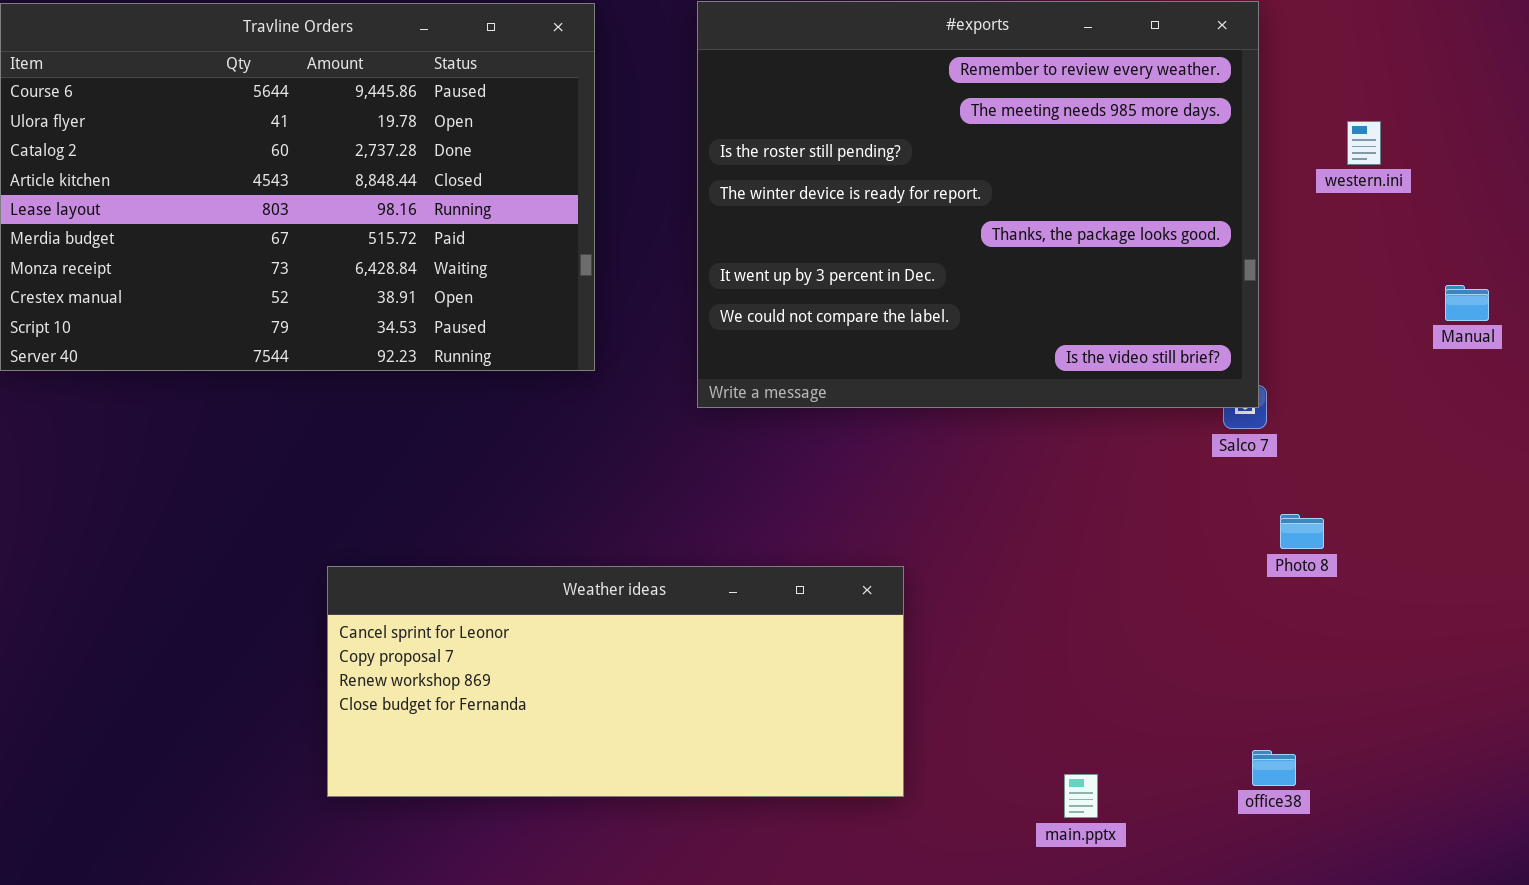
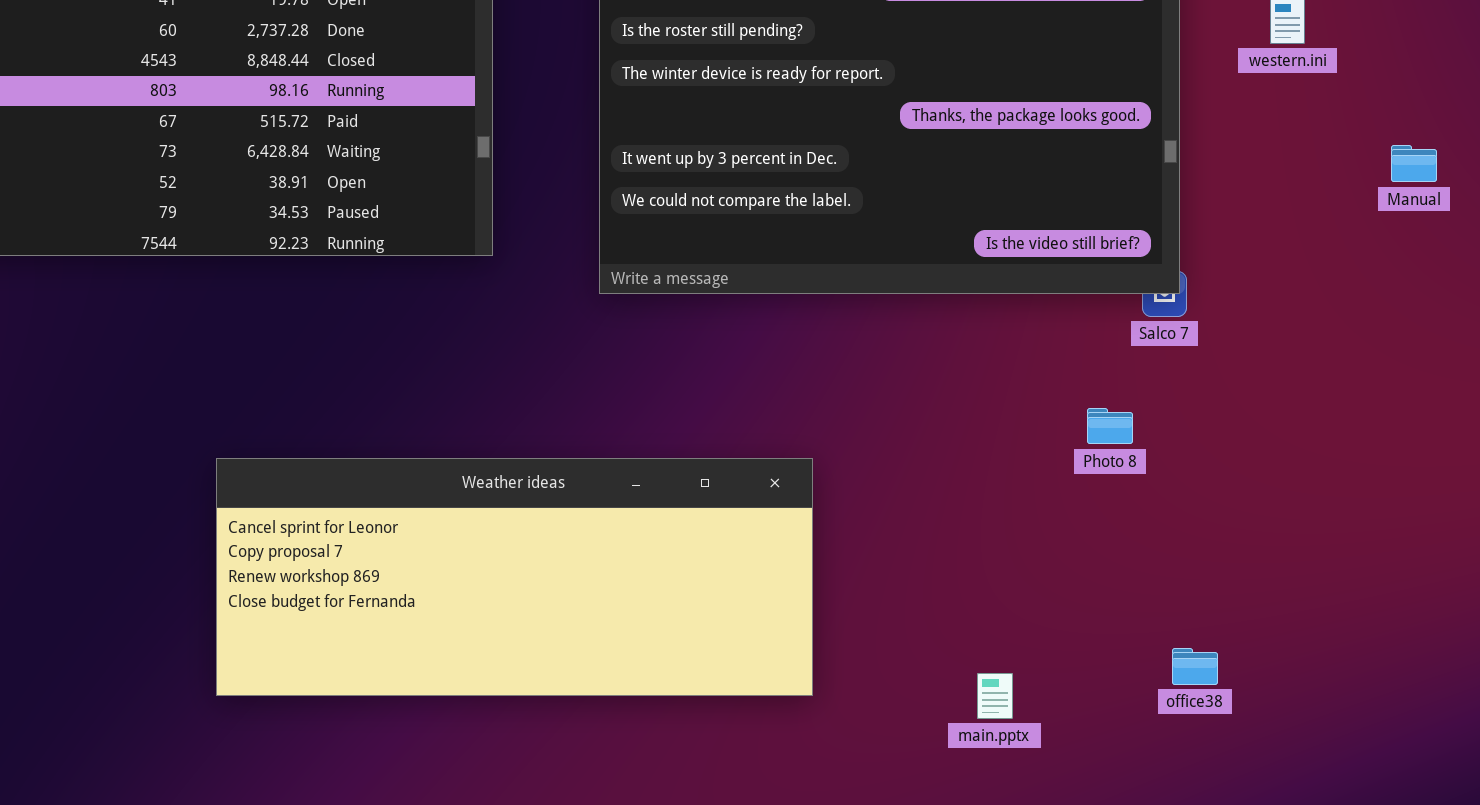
Manual: [1445,285,1489,321] -> [1391,145,1437,182], moved
Photo 8: [1280,514,1324,549] -> [1087,408,1133,444], moved

